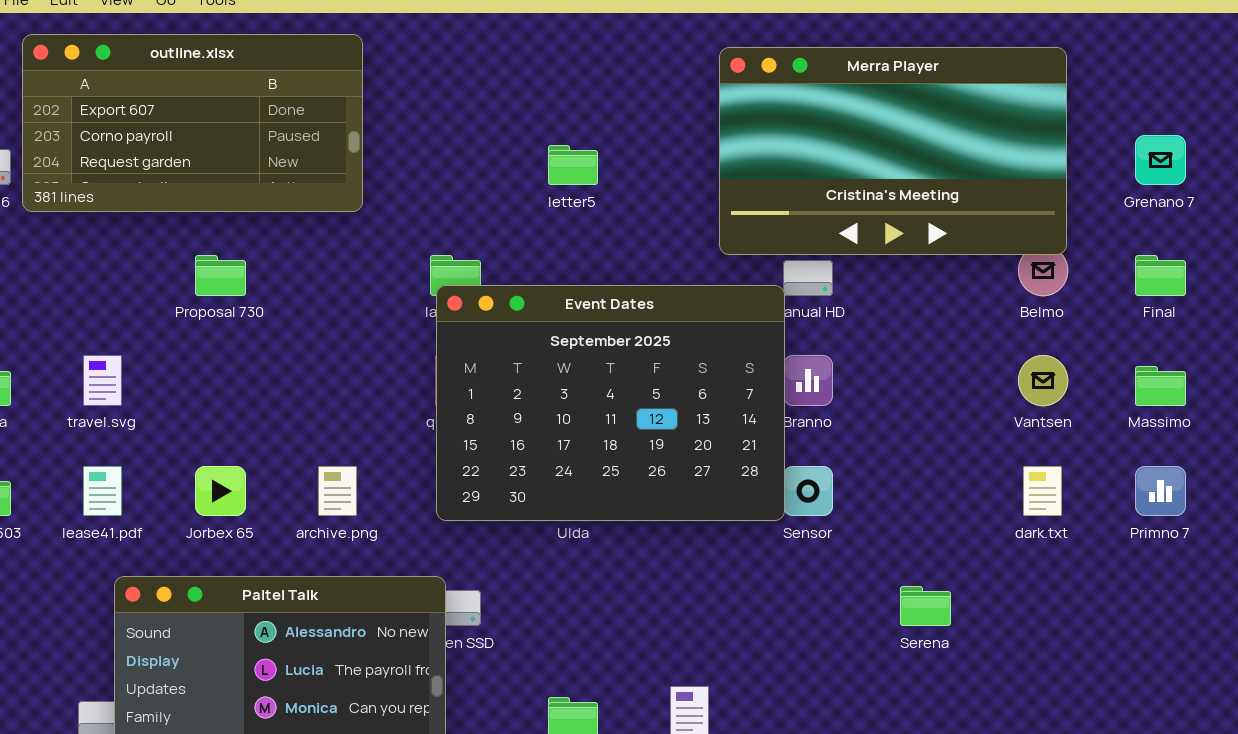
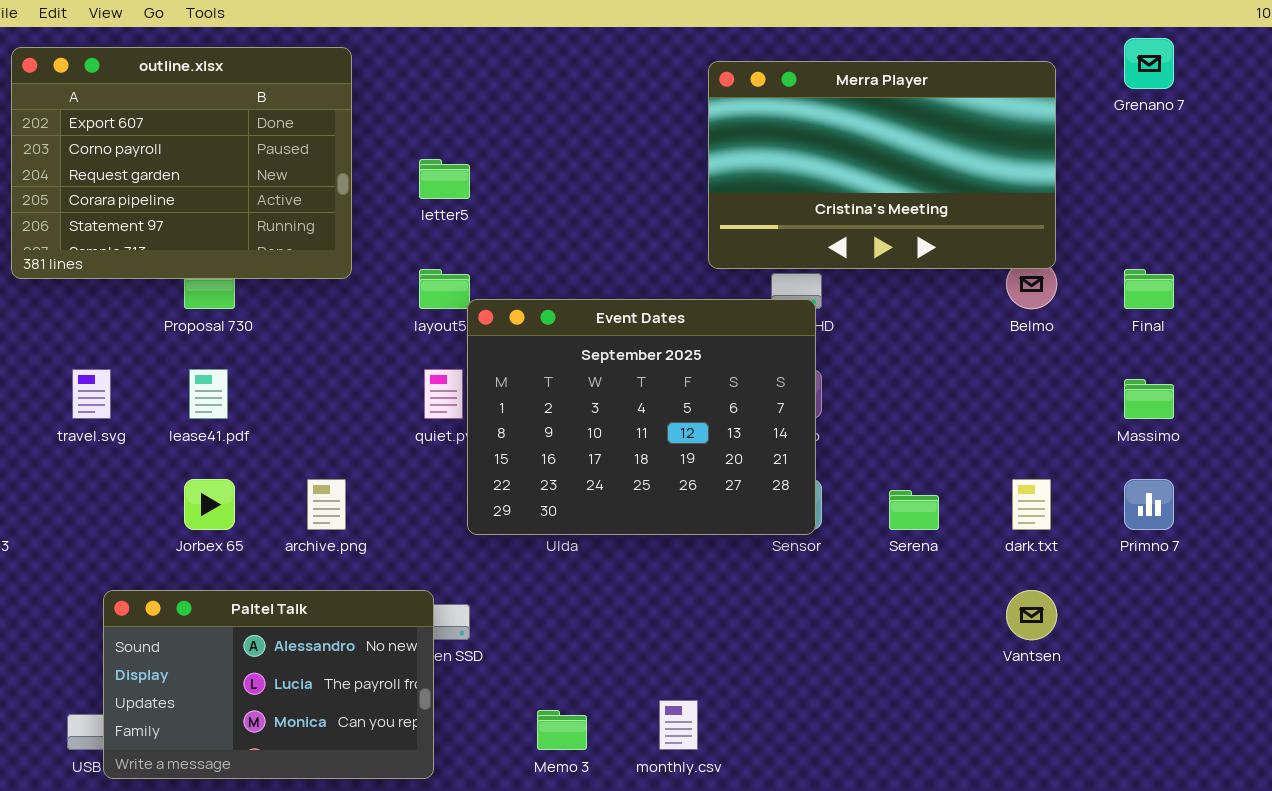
outline.xlsx: [22,34,363,212] -> [11,47,352,279], resized
Grenano 7: [1135,135,1186,185] -> [1124,38,1174,89], moved
letter5: [548,145,598,185] -> [419,159,470,199], moved
Event Dates: [436,285,785,521] -> [467,299,816,535], moved
Vantsen: [1018,355,1068,406] -> [1006,590,1057,640], moved
lease41.pdf: [83,466,122,516] -> [189,369,228,419], moved
Serena: [900,586,951,626] -> [889,490,939,530], moved

